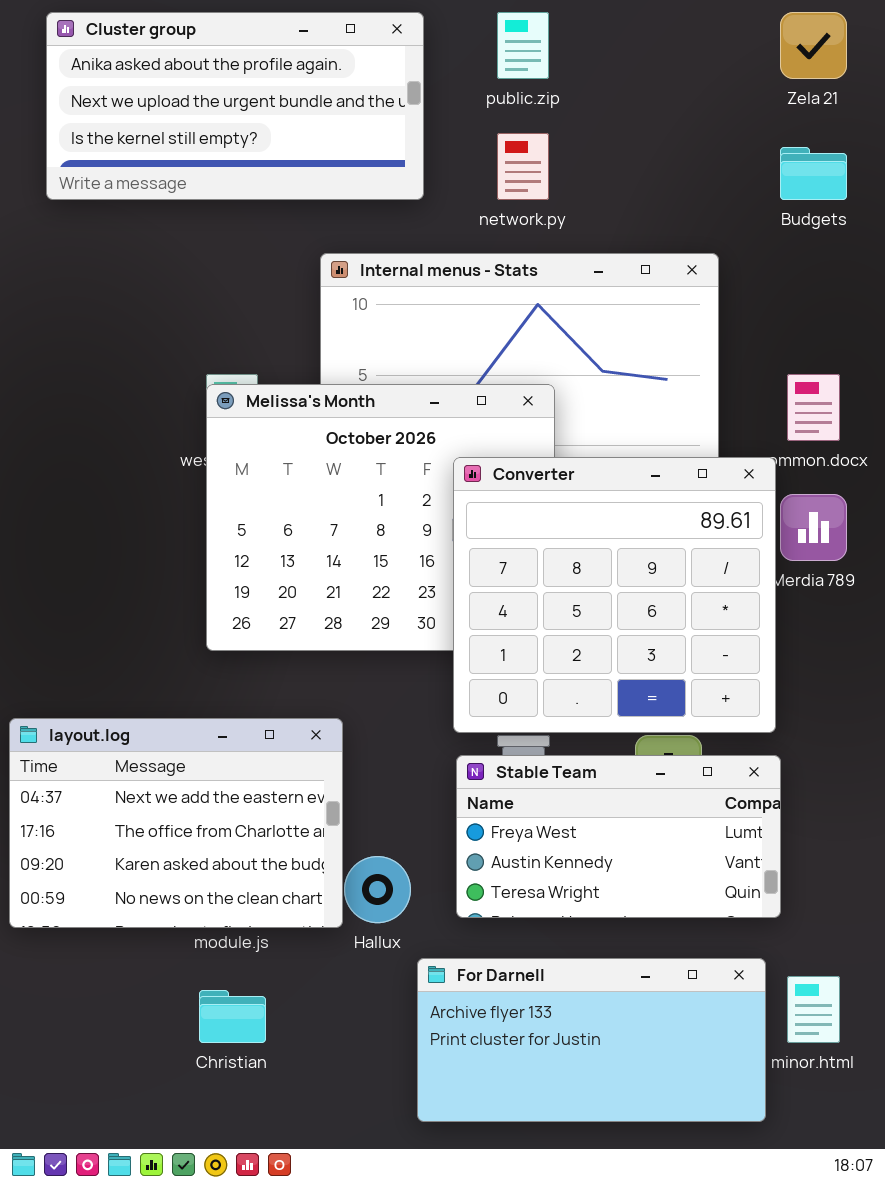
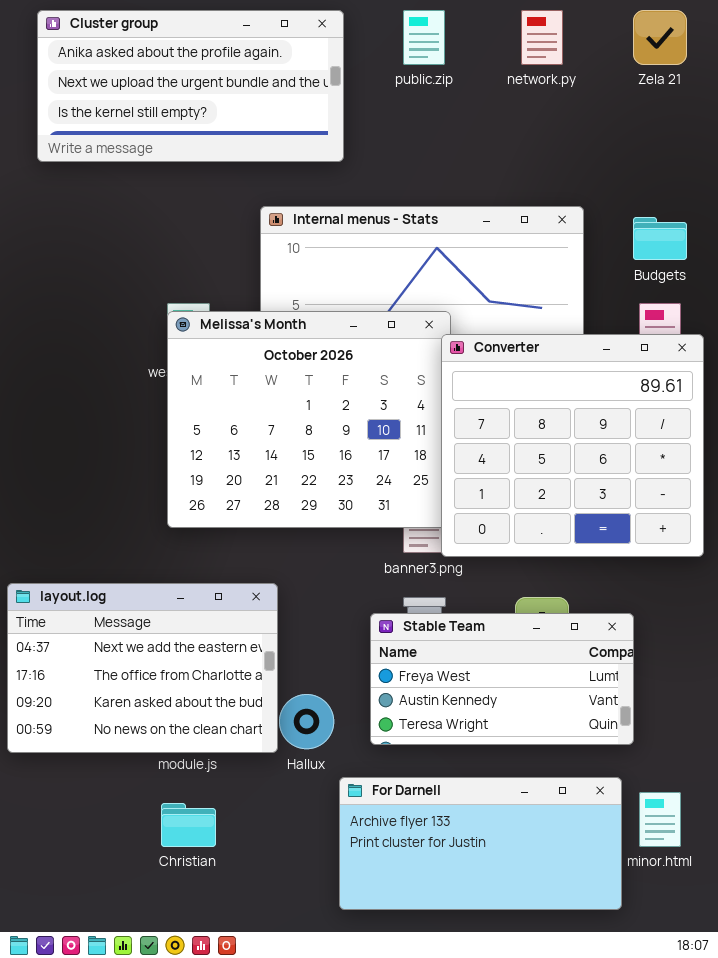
network.py: [497,133,549,200] -> [521,10,563,65], moved
Budgets: [780,147,847,200] -> [633,217,687,260], moved
Converter: [453,457,776,733] -> [441,334,704,557], moved

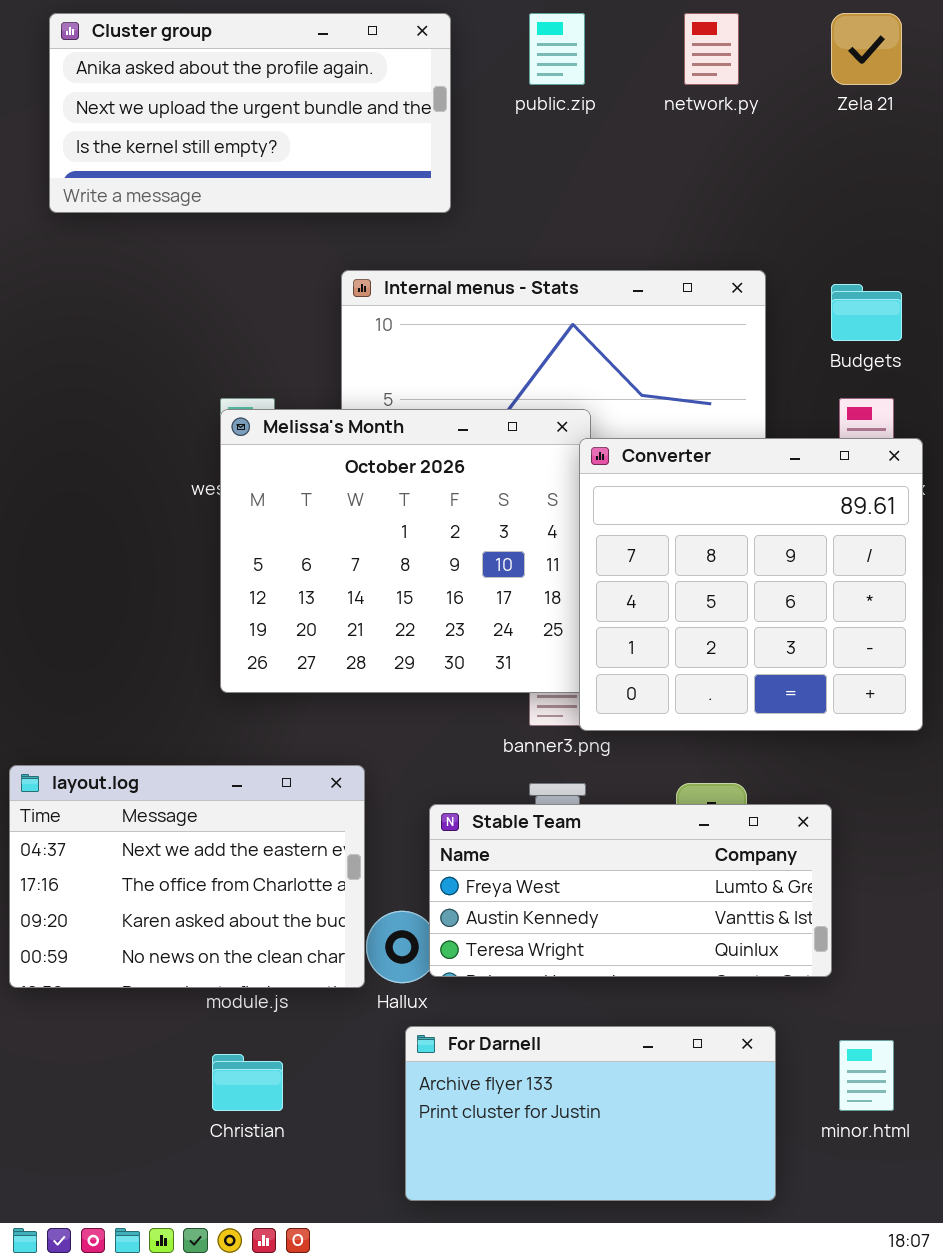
Stable Team: [370,613,634,745] -> [429,804,832,977], resized
For Darnell: [339,777,622,910] -> [405,1026,776,1201], moved

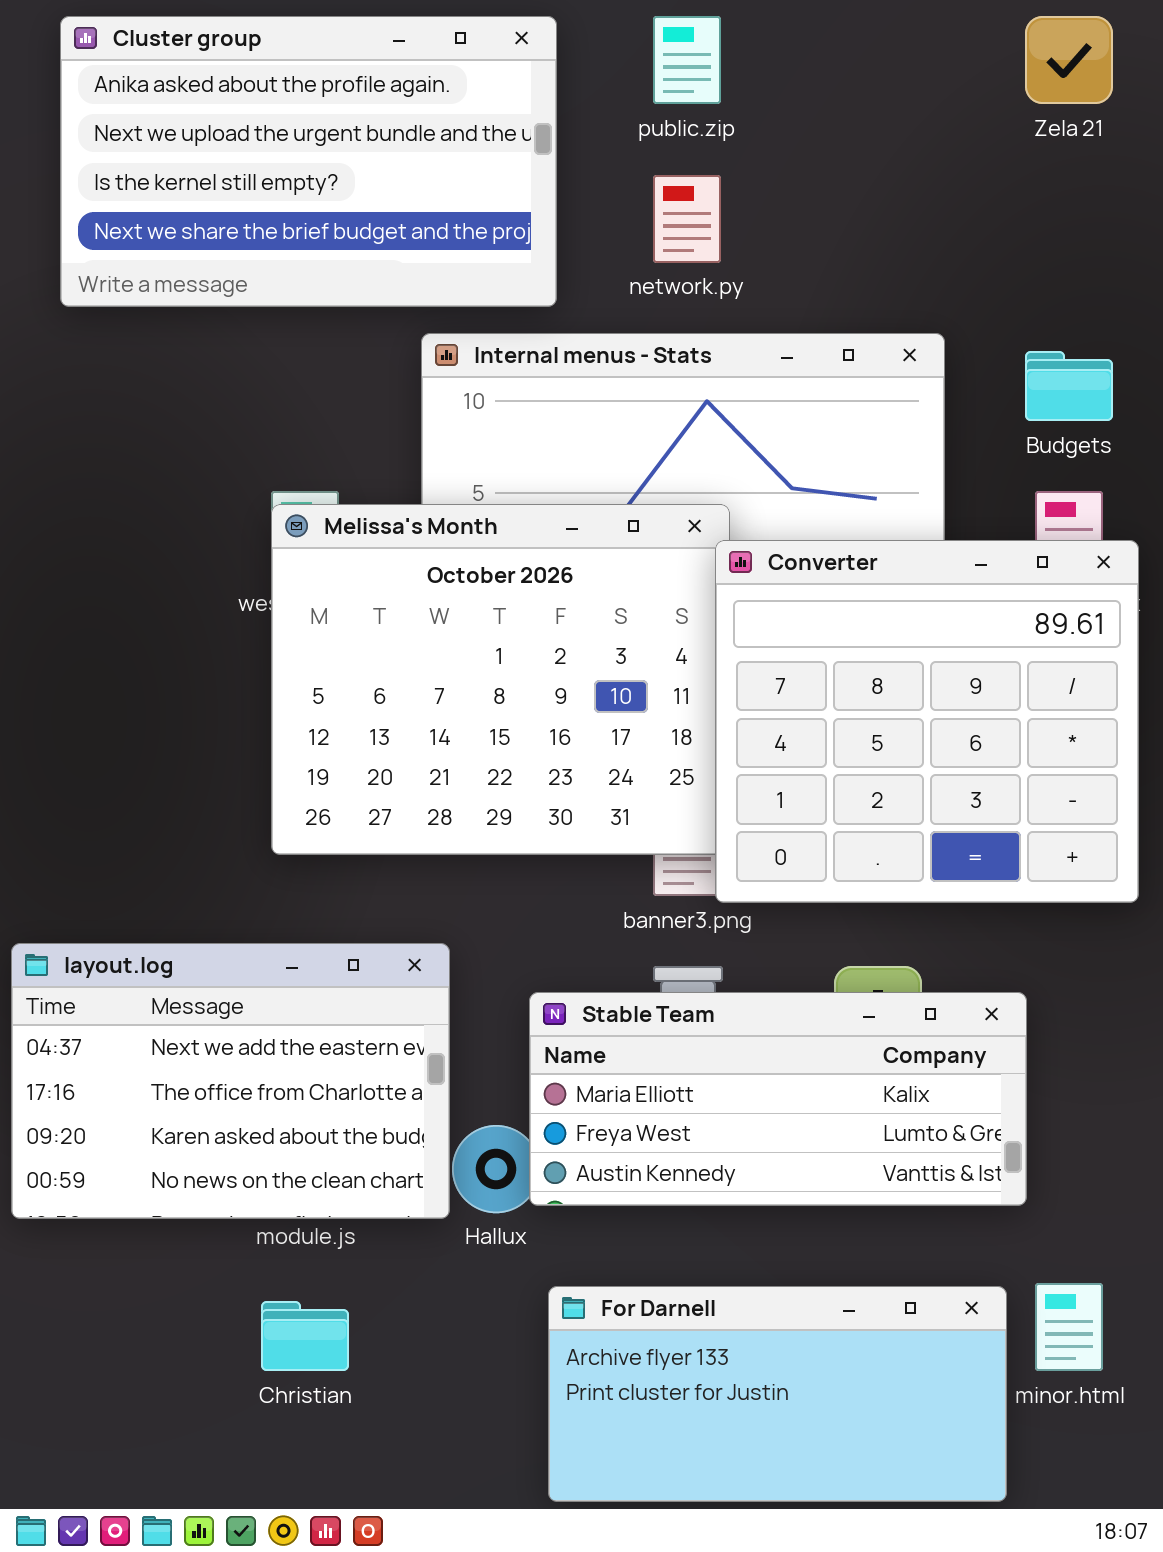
Cluster group: [49,13,451,213] -> [60,16,557,307], resized
network.py: [684,13,739,85] -> [653,175,721,263], moved
Stable Team: [429,804,832,977] -> [529,992,1027,1206], scrolled up 1 row
For Darnell: [405,1026,776,1201] -> [548,1286,1007,1502], moved

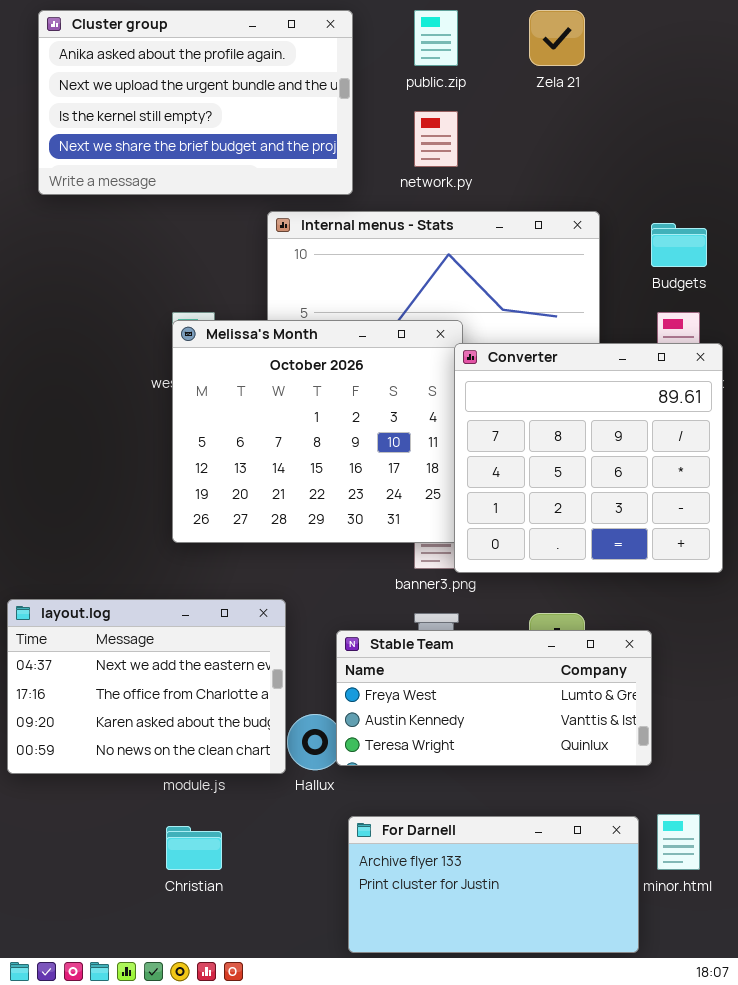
Zela 21: [1025,16,1113,104] -> [529,10,585,66], moved
Stable Team: [529,992,1027,1206] -> [336,630,652,766], scrolled down 1 row

